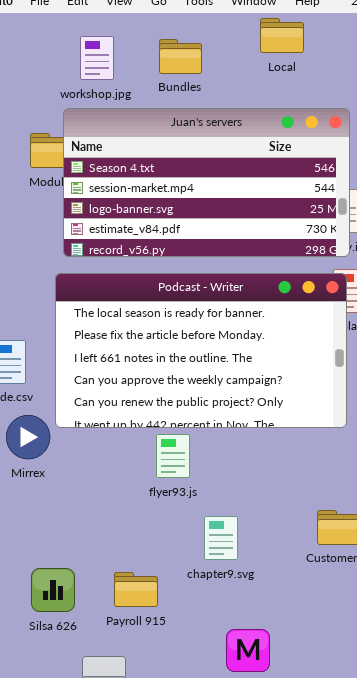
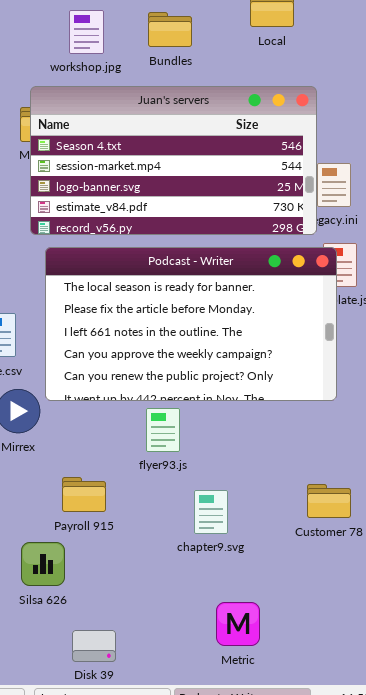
Juan's servers: [63,108,350,257] -> [30,86,317,235], moved
Payroll 915: [114,572,158,607] -> [62,477,106,512], moved

